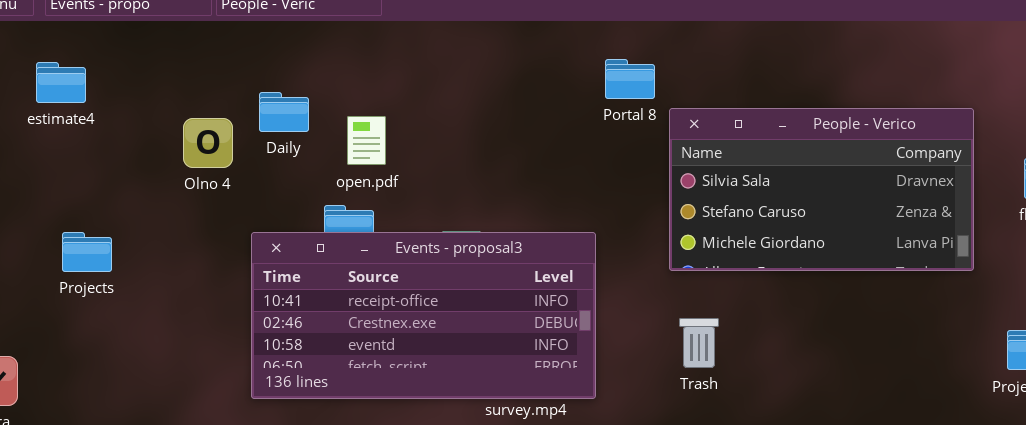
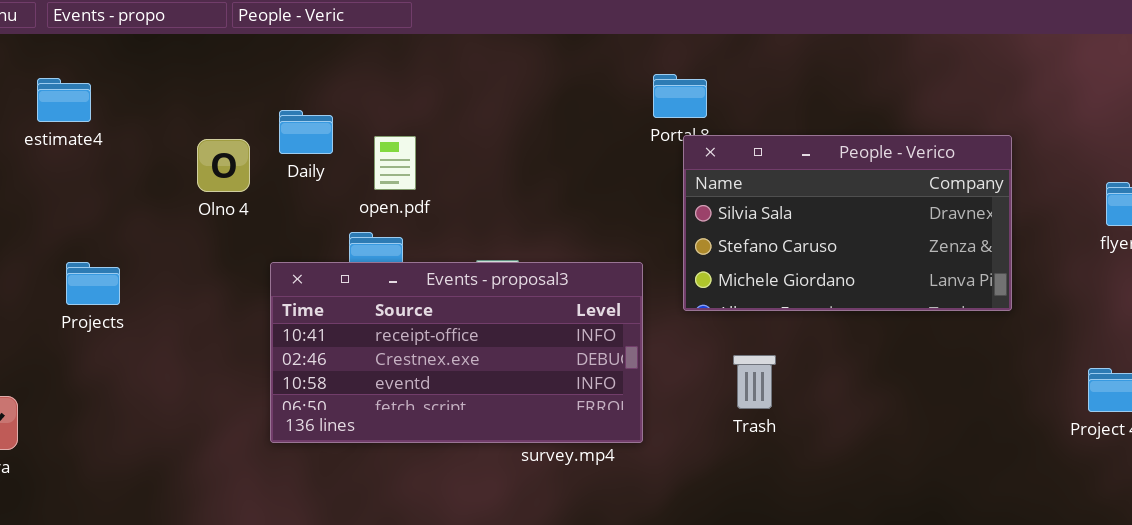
People - Verico: [669,108,974,271] -> [683,135,1012,311], moved

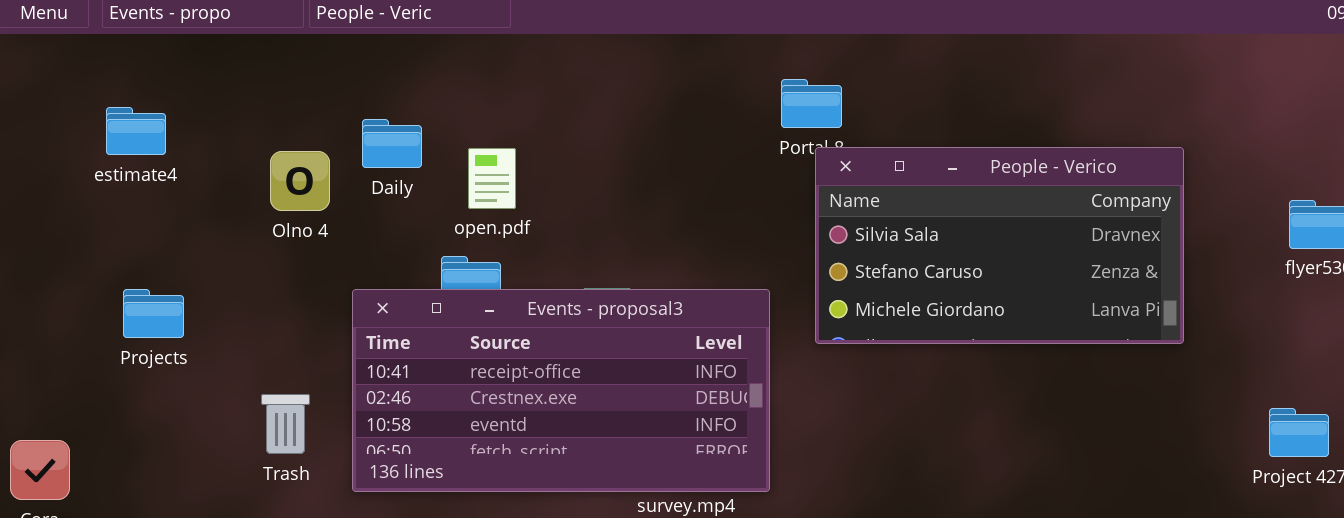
estimate4: [37,78,91,122] -> [106,107,166,155], moved
Trash: [733,355,776,409] -> [261,394,310,454], moved

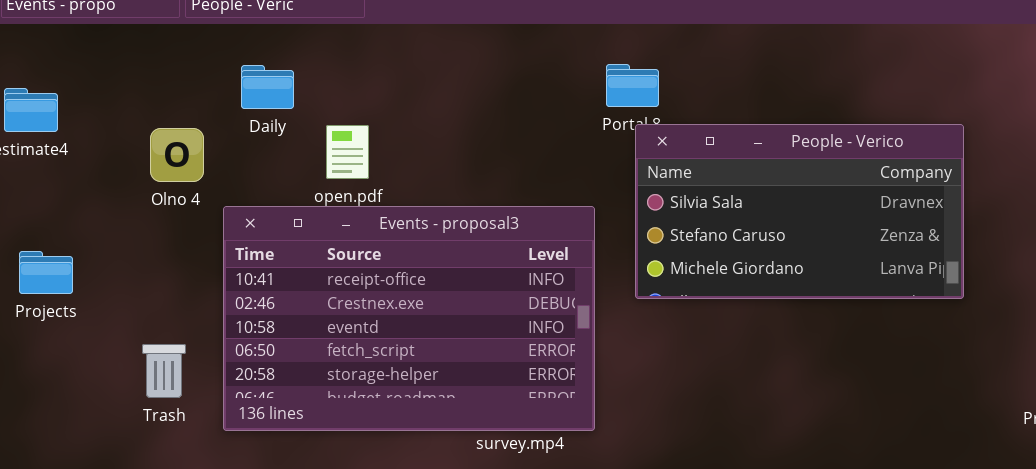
Daily: [362,119,422,168] -> [241,65,294,109], moved
Events - proposal3: [352,289,770,492] -> [223,206,595,431], resized

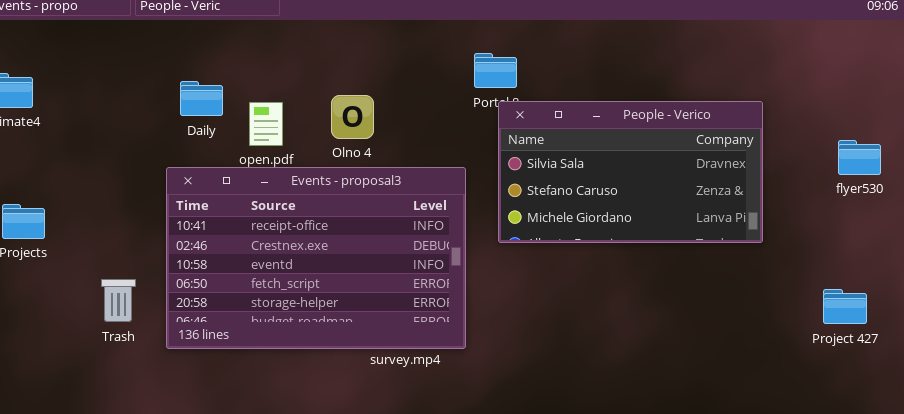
Daily: [241,65,294,109] -> [180,81,223,116], moved
Olno 4: [150,128,204,182] -> [331,95,374,139], moved

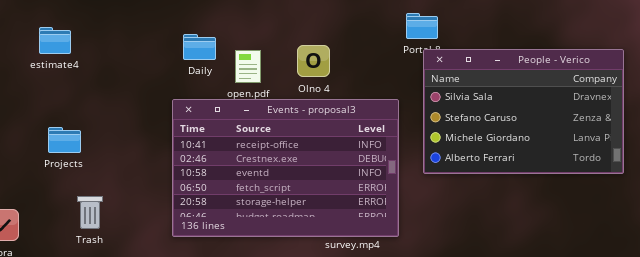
People - Verico: [498,101,763,243] -> [423,49,624,174], resized
Trash: [101,279,136,322] -> [77,196,103,229], moved

